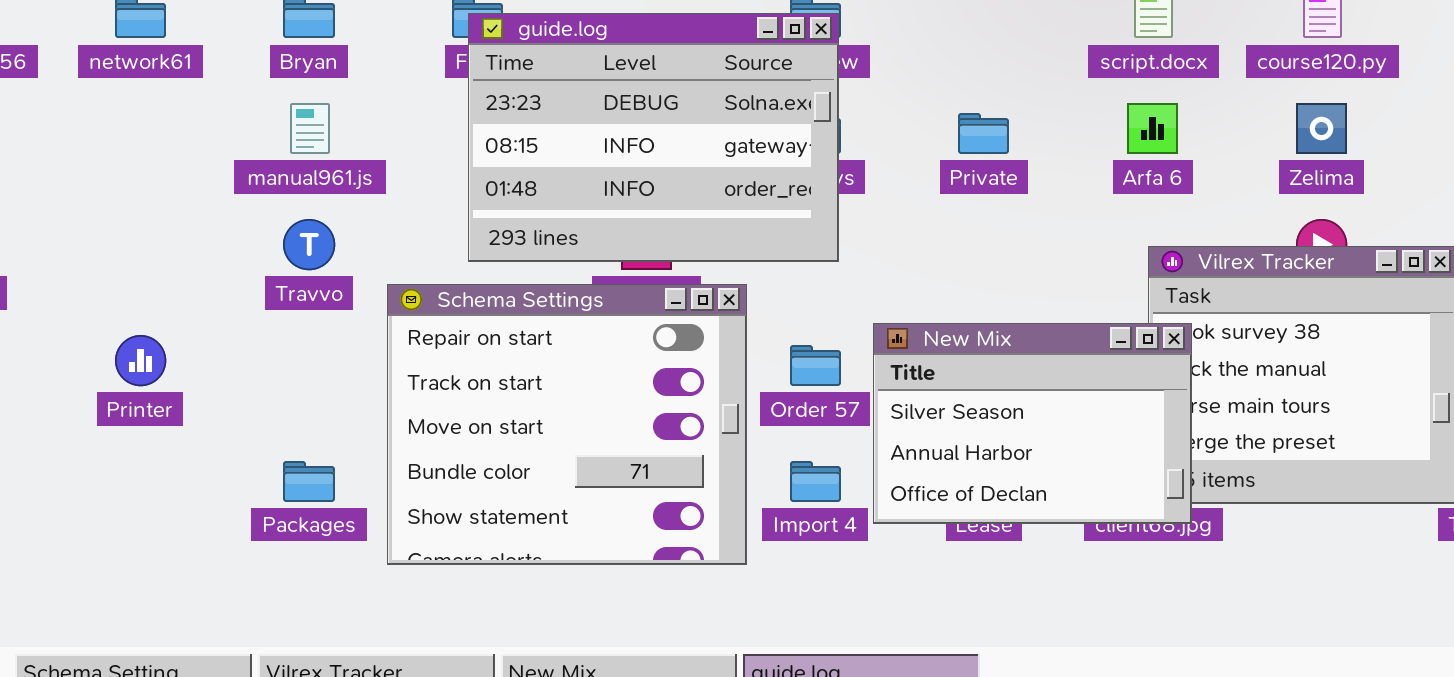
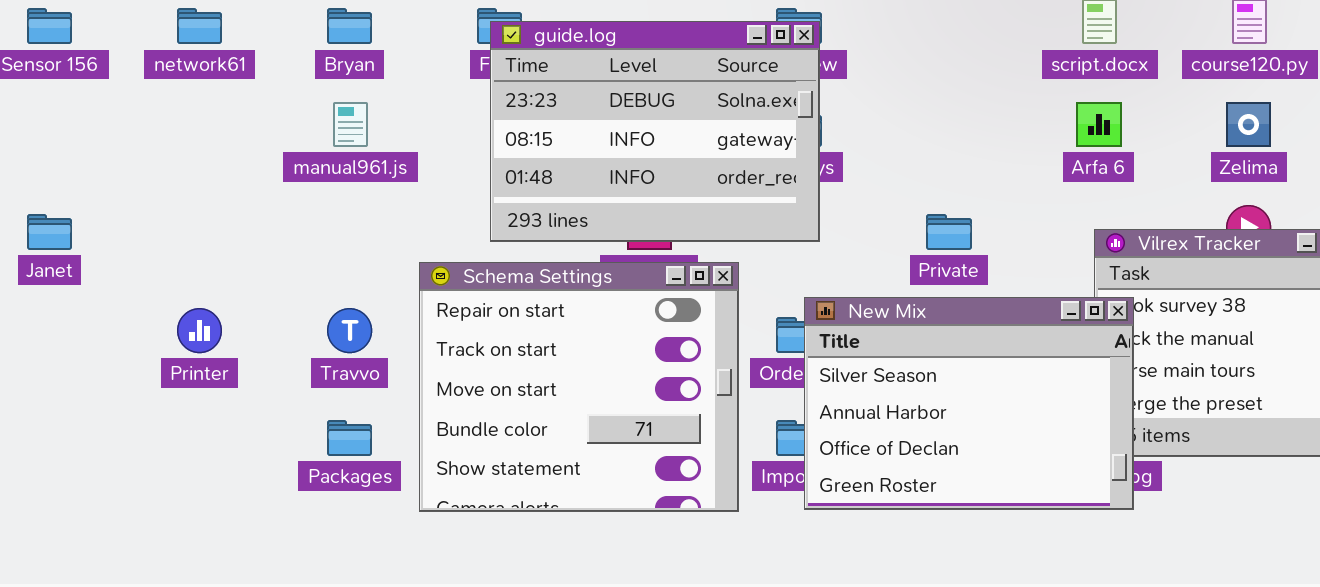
Private: [958,113,1009,154] -> [926,214,972,250], moved
Travvo: [283,219,335,270] -> [327,308,372,353], moved
New Mix: [873,323,1192,524] -> [804,297,1134,510], resized

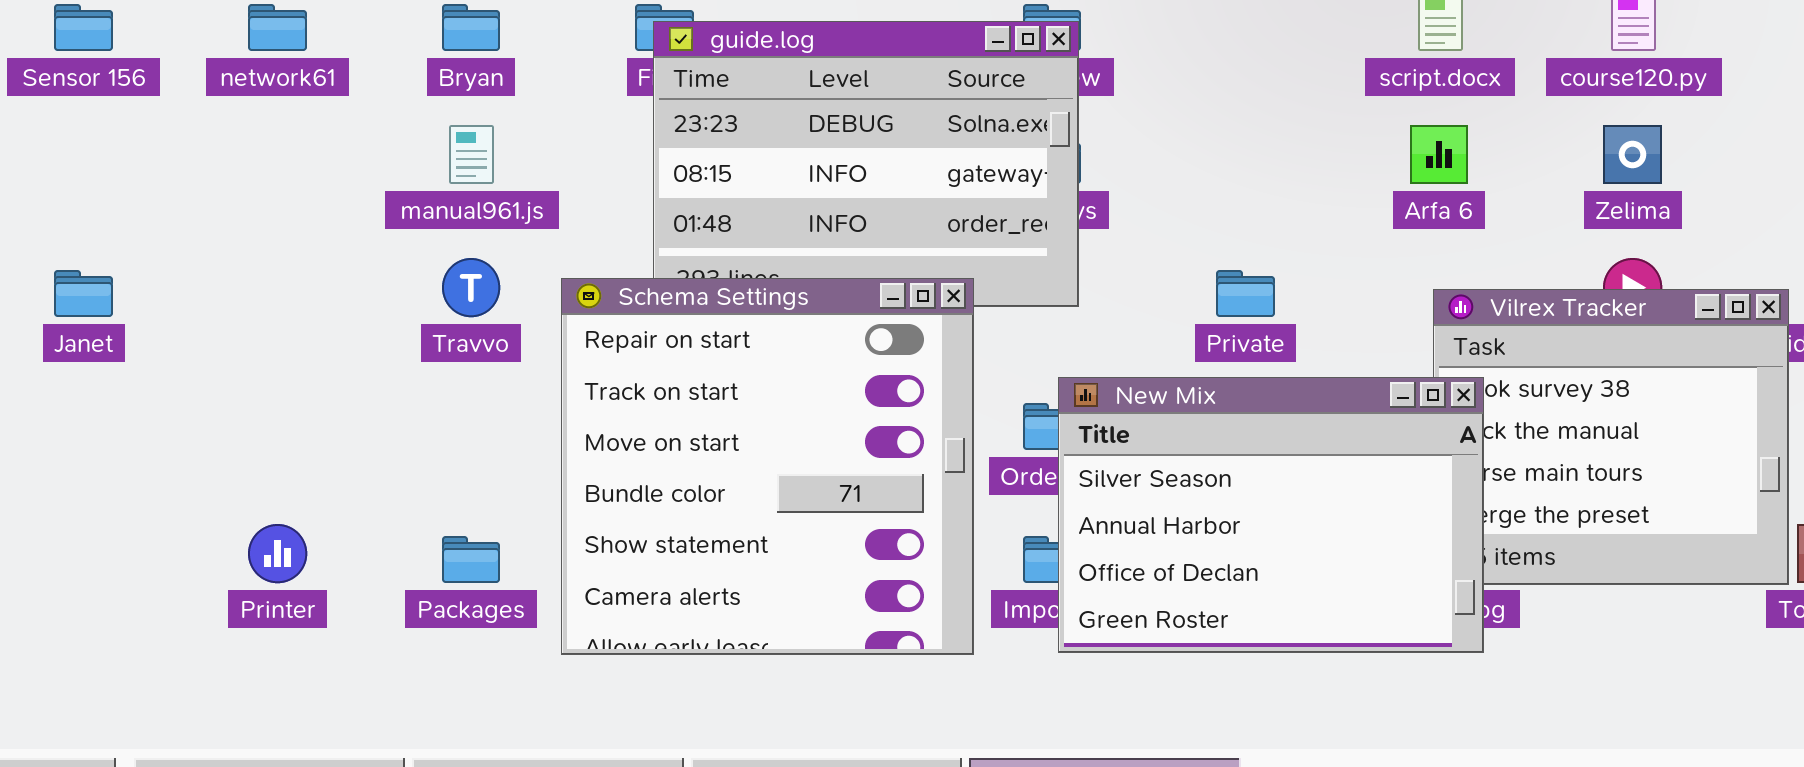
Schema Settings: [419,262,739,512] -> [561,278,974,655], resized
Printer: [177,308,222,353] -> [248,524,307,583], moved
Travvo: [327,308,372,353] -> [442,258,500,317], moved

